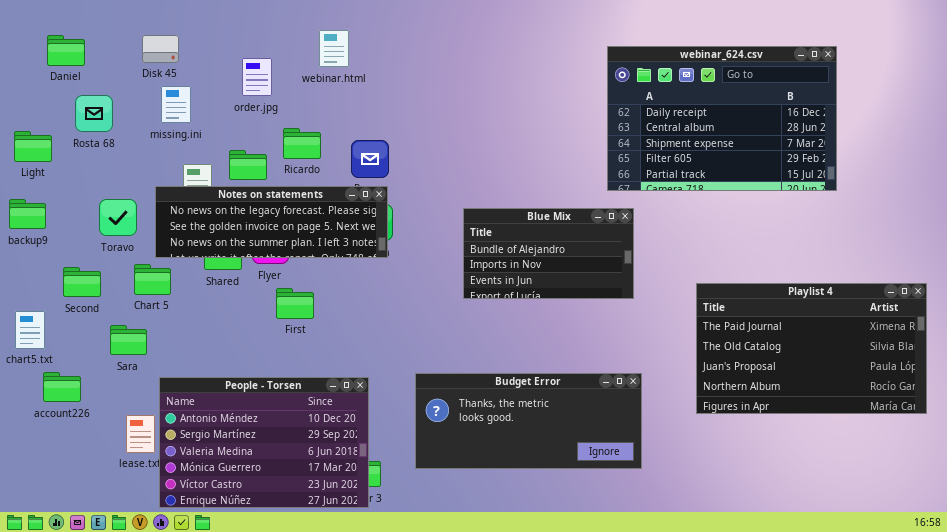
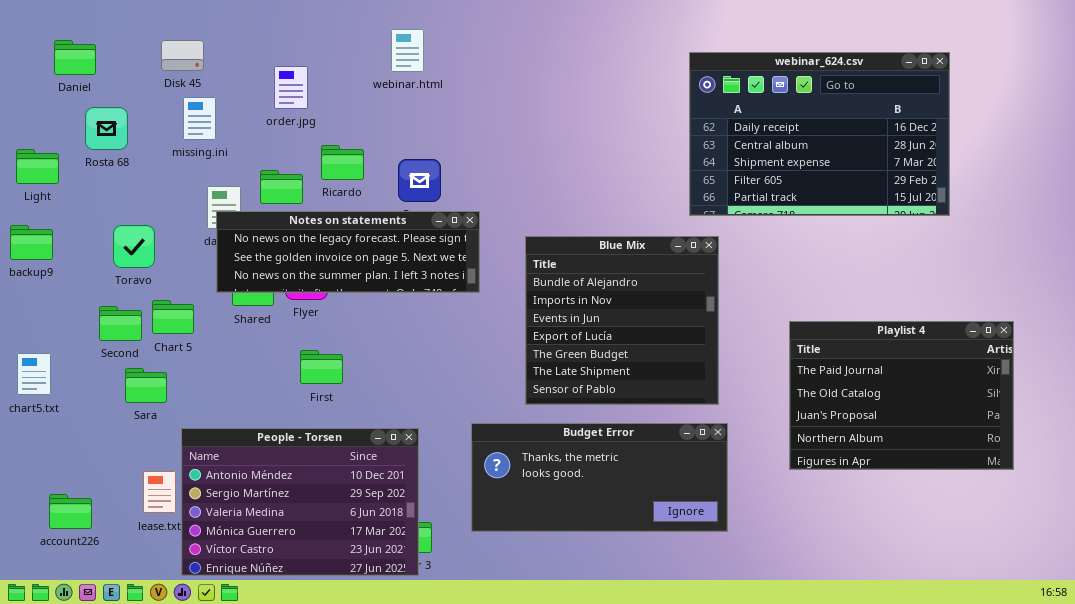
webinar.html: [319,30,349,67] -> [391,29,424,72], moved
Notes on statements: [155,186,388,258] -> [216,211,480,293], moved
Blue Mix: [463,208,634,299] -> [525,236,719,405], resized
Second: [63,267,101,297] -> [99,306,142,341], moved
Playlist 4: [696,283,927,414] -> [789,321,1014,470], resized
First: [276,288,314,319] -> [300,350,343,384], moved
account226: [43,372,81,402] -> [49,494,92,529], moved

